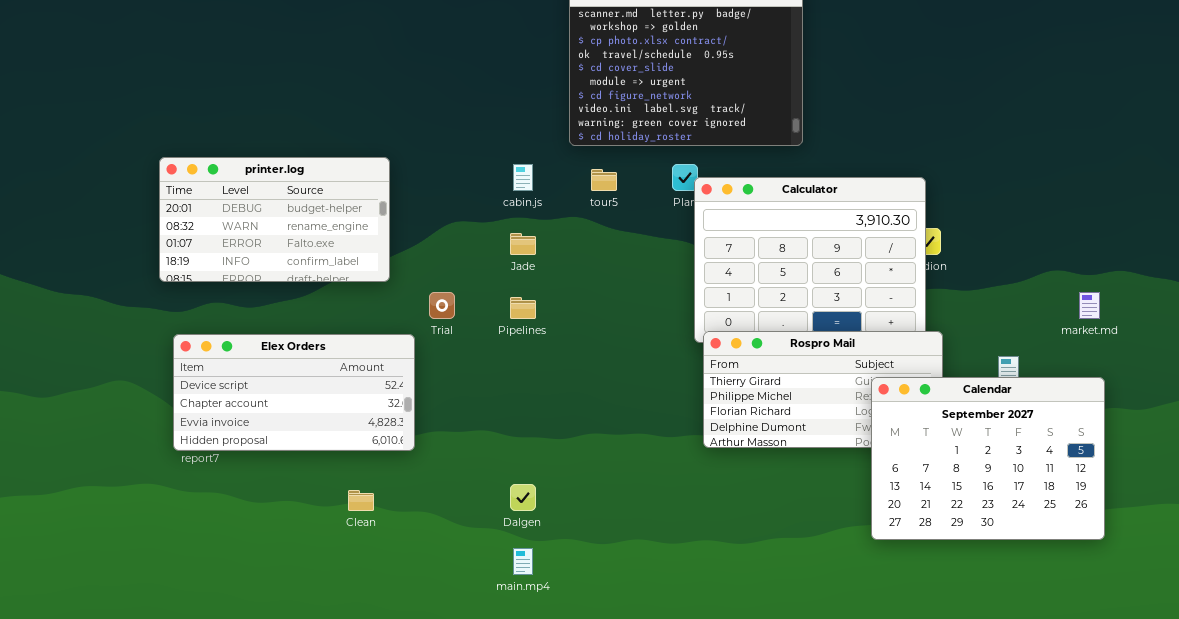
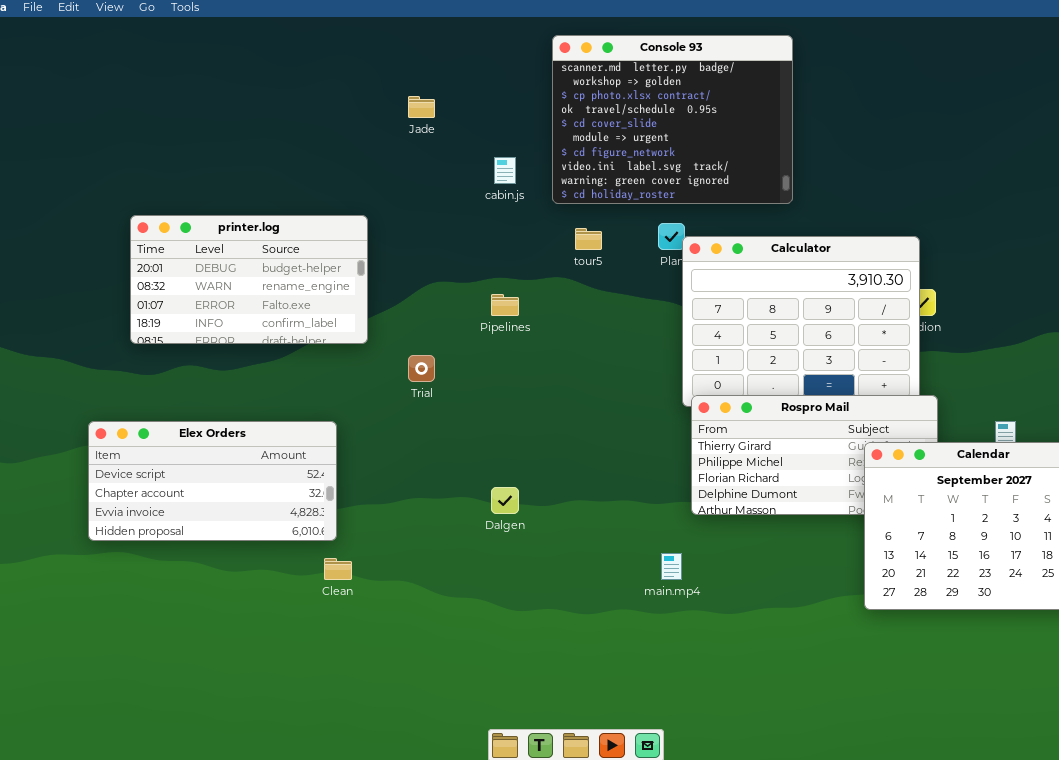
cabin.js: [513,164,533,191] -> [494,157,516,184], moved
Jade: [510,233,536,255] -> [408,96,435,118], moved
Pipelines: [510,297,536,319] -> [491,294,519,316], moved
Elex Orders: [173,334,415,451] -> [88,421,337,541], moved
Dalgen: [510,484,536,511] -> [491,487,519,514], moved
main.mp4: [513,548,533,575] -> [661,553,682,580], moved

